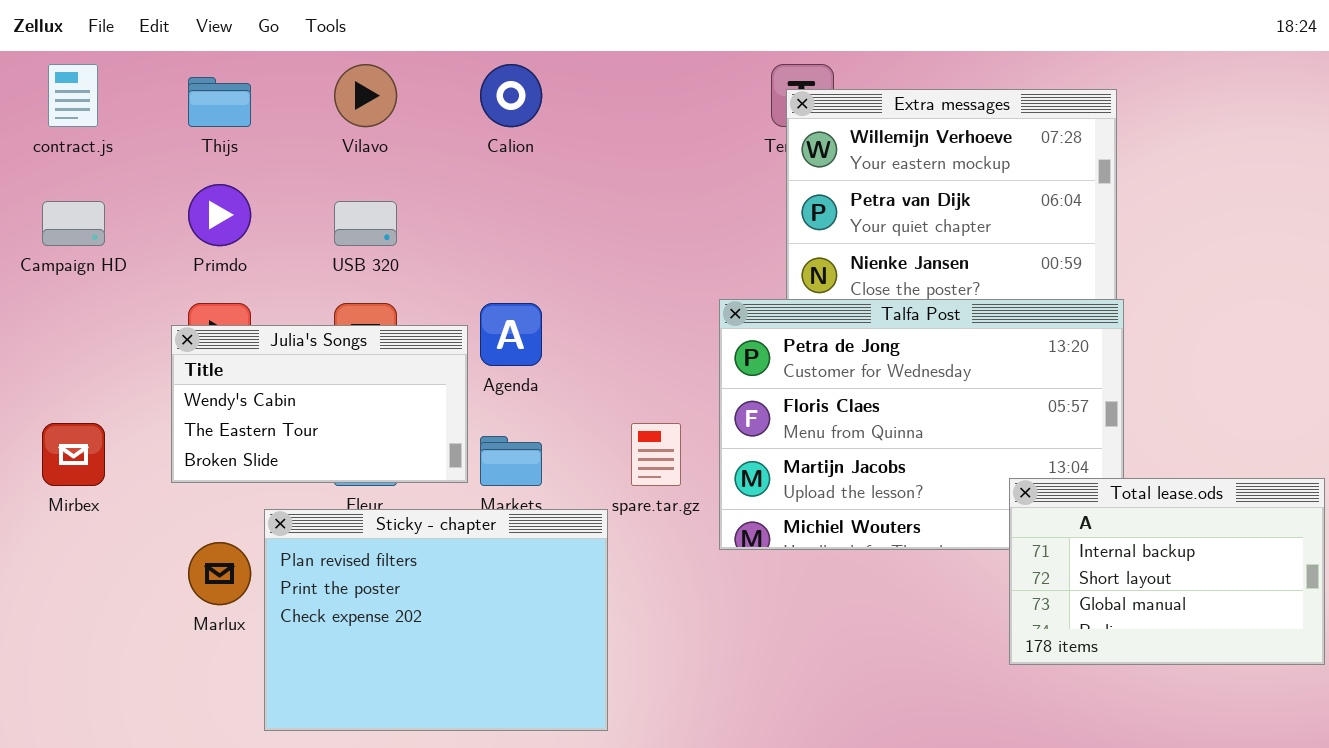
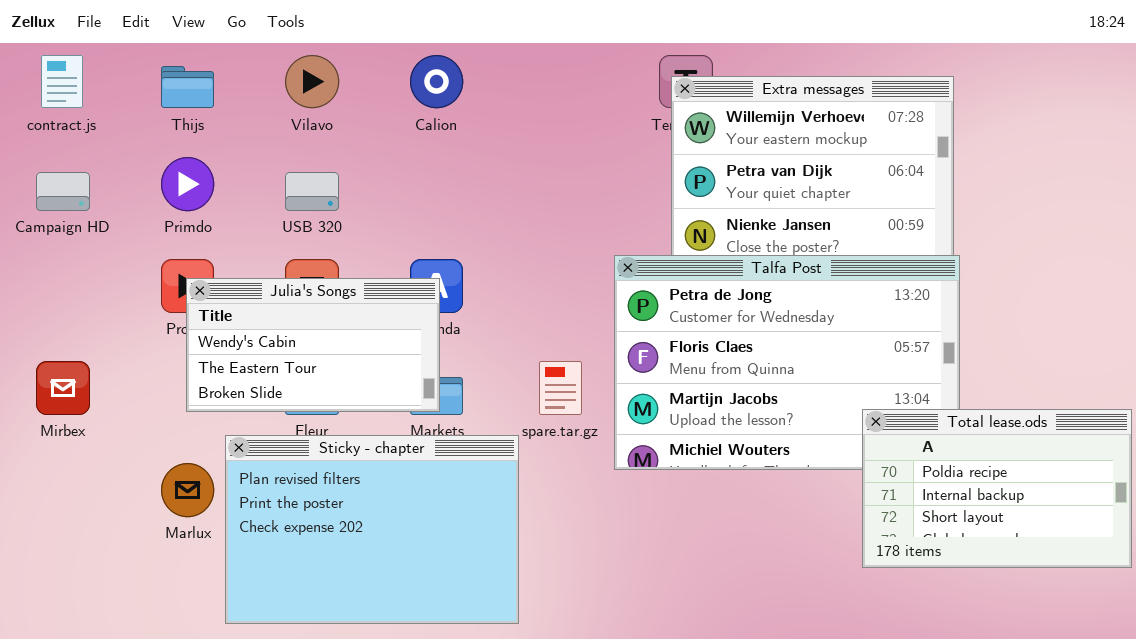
Julia's Songs: [171,325,468,483] -> [186,278,440,412], moved
Total lease.ods: [1009,478,1325,665] -> [862,409,1132,568], scrolled up 1 row

